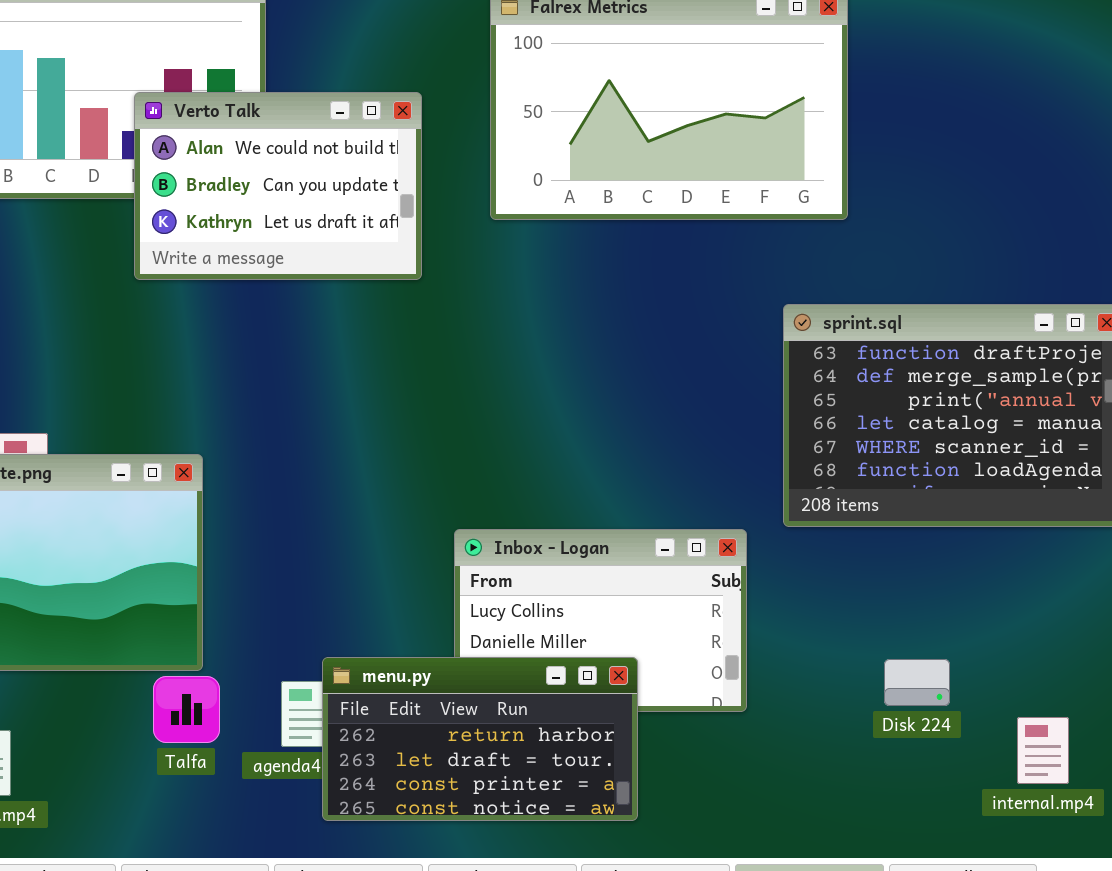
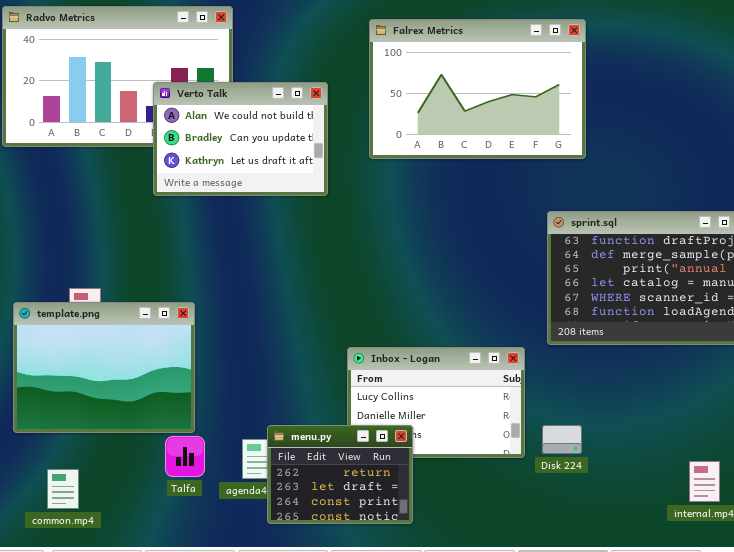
menu.py: [322,657,638,821] -> [267,425,413,524], resized
Disk 224: [884,659,950,706] -> [542,425,582,454], moved

